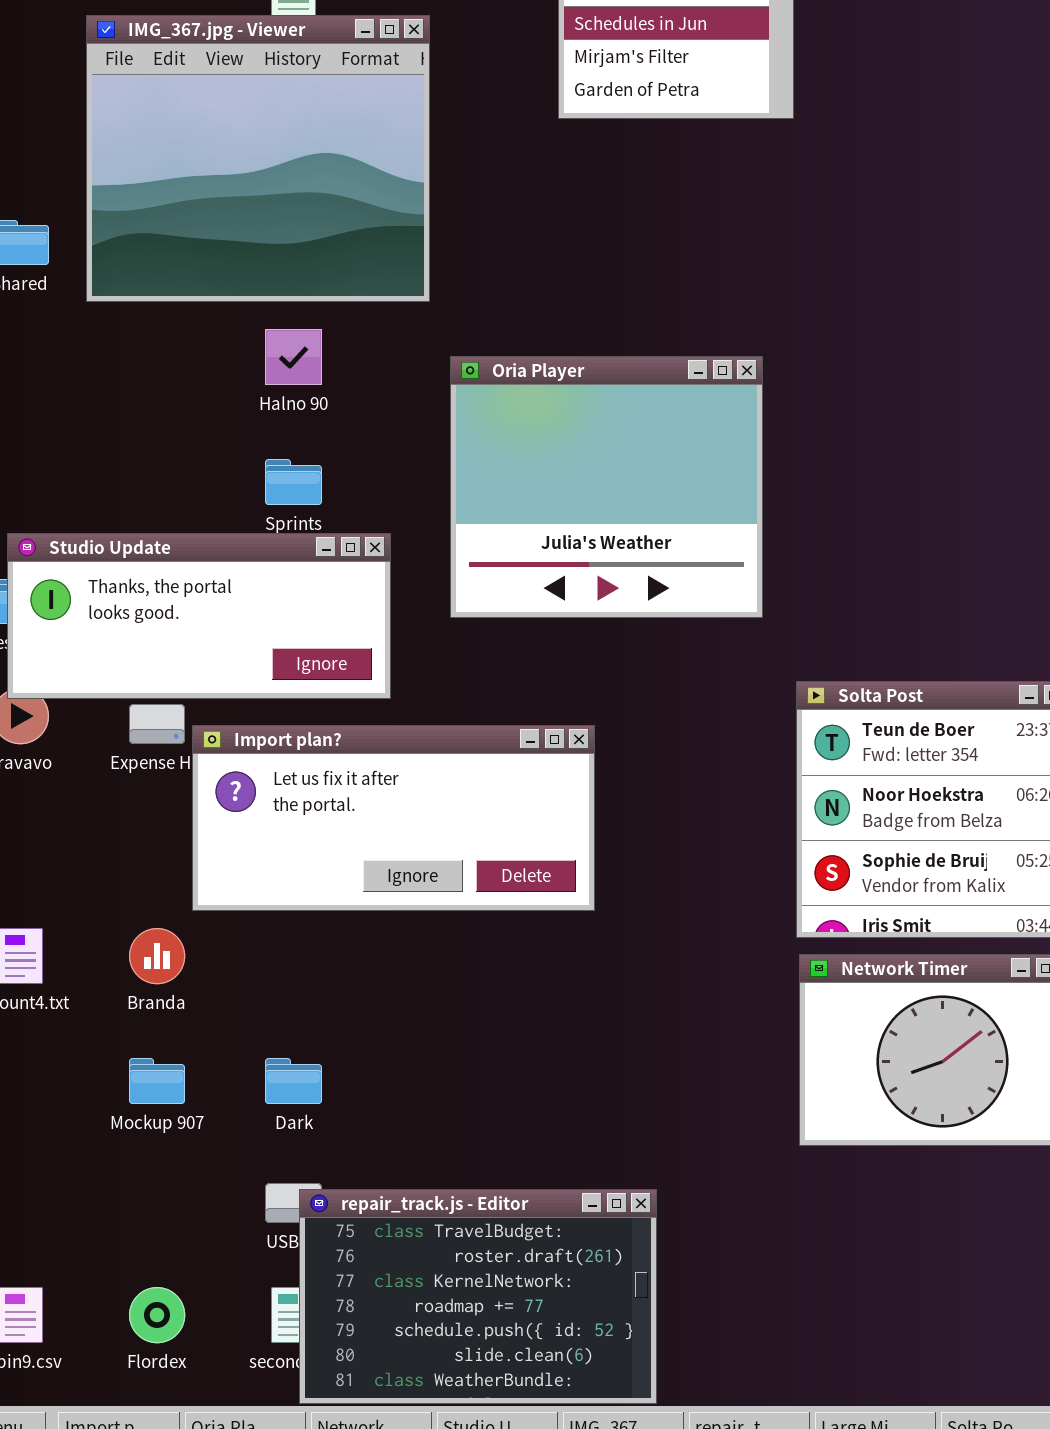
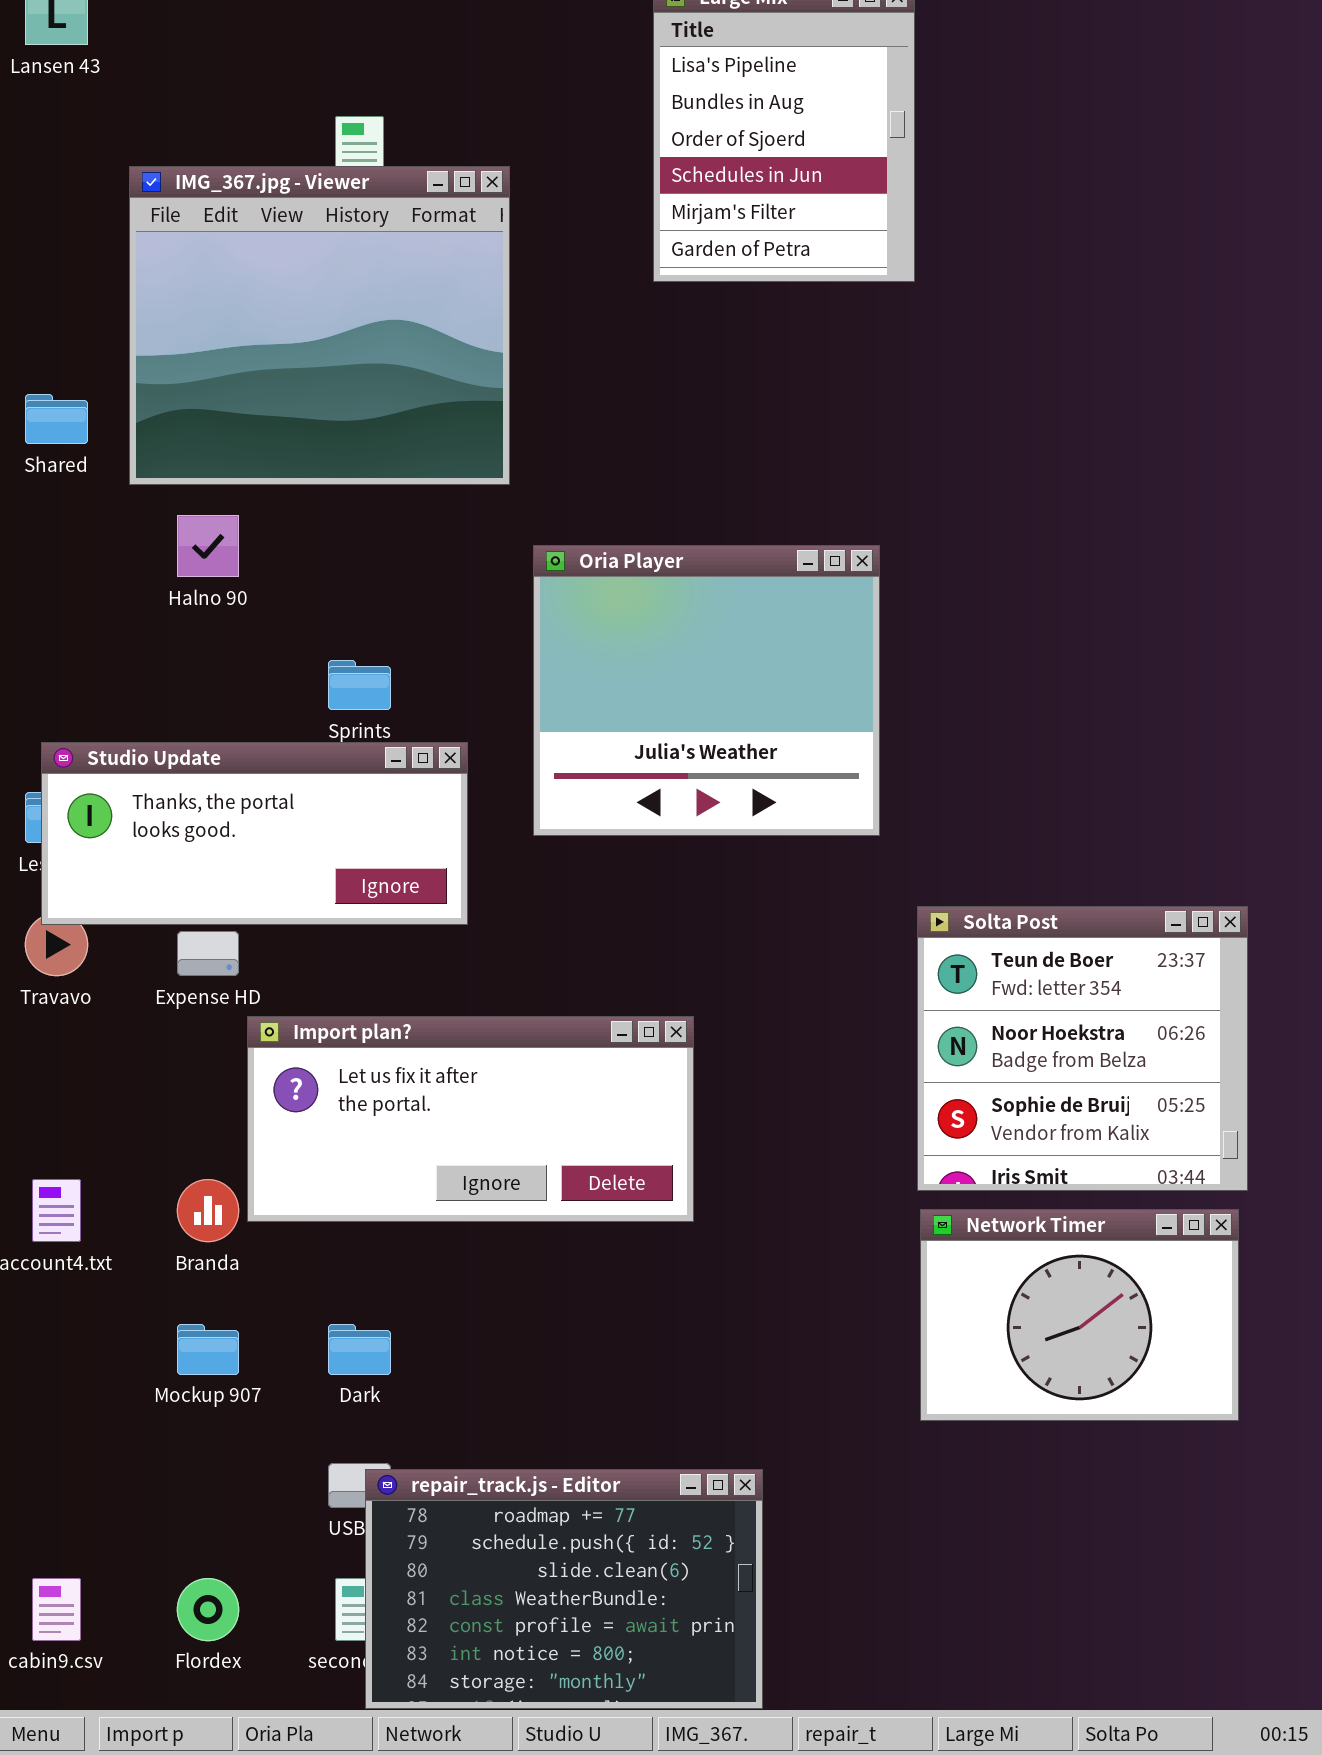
Halno 90: [265,329,322,385] -> [177,515,239,577], moved
Import plan?: [192,725,595,911] -> [247,1016,694,1222], moved
repair_track.js - Editor: [299,1189,657,1404] -> [365,1469,763,1709], scrolled down 3 rows

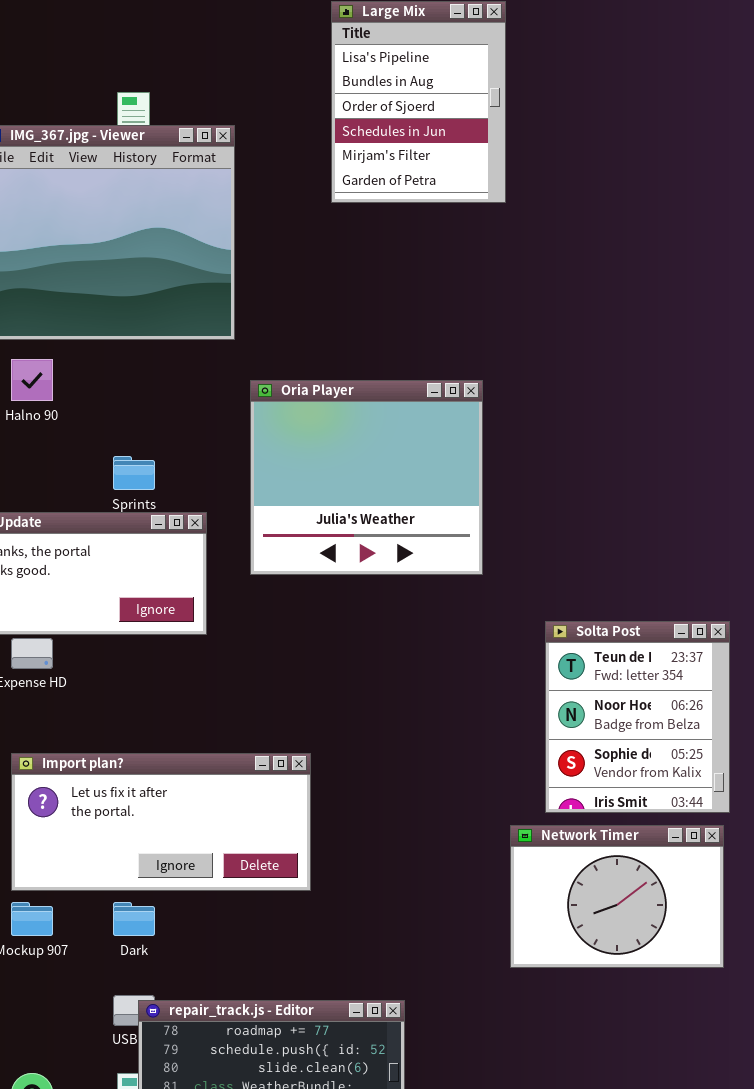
Solta Post: [917,906,1248,1191] -> [545,621,730,813], resized
Import plan?: [247,1016,694,1222] -> [11,753,311,891], moved

